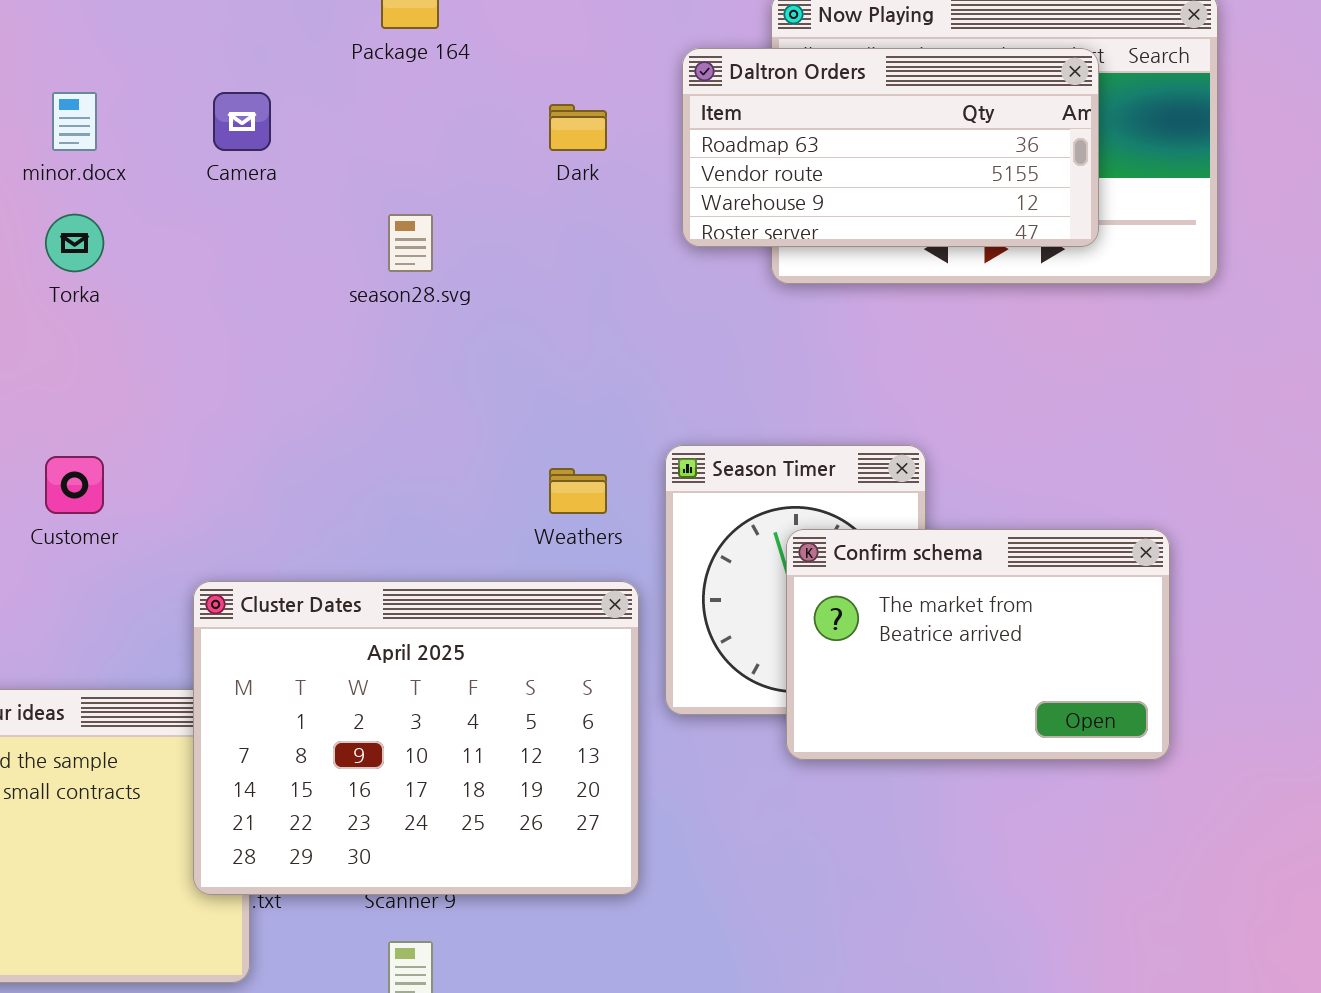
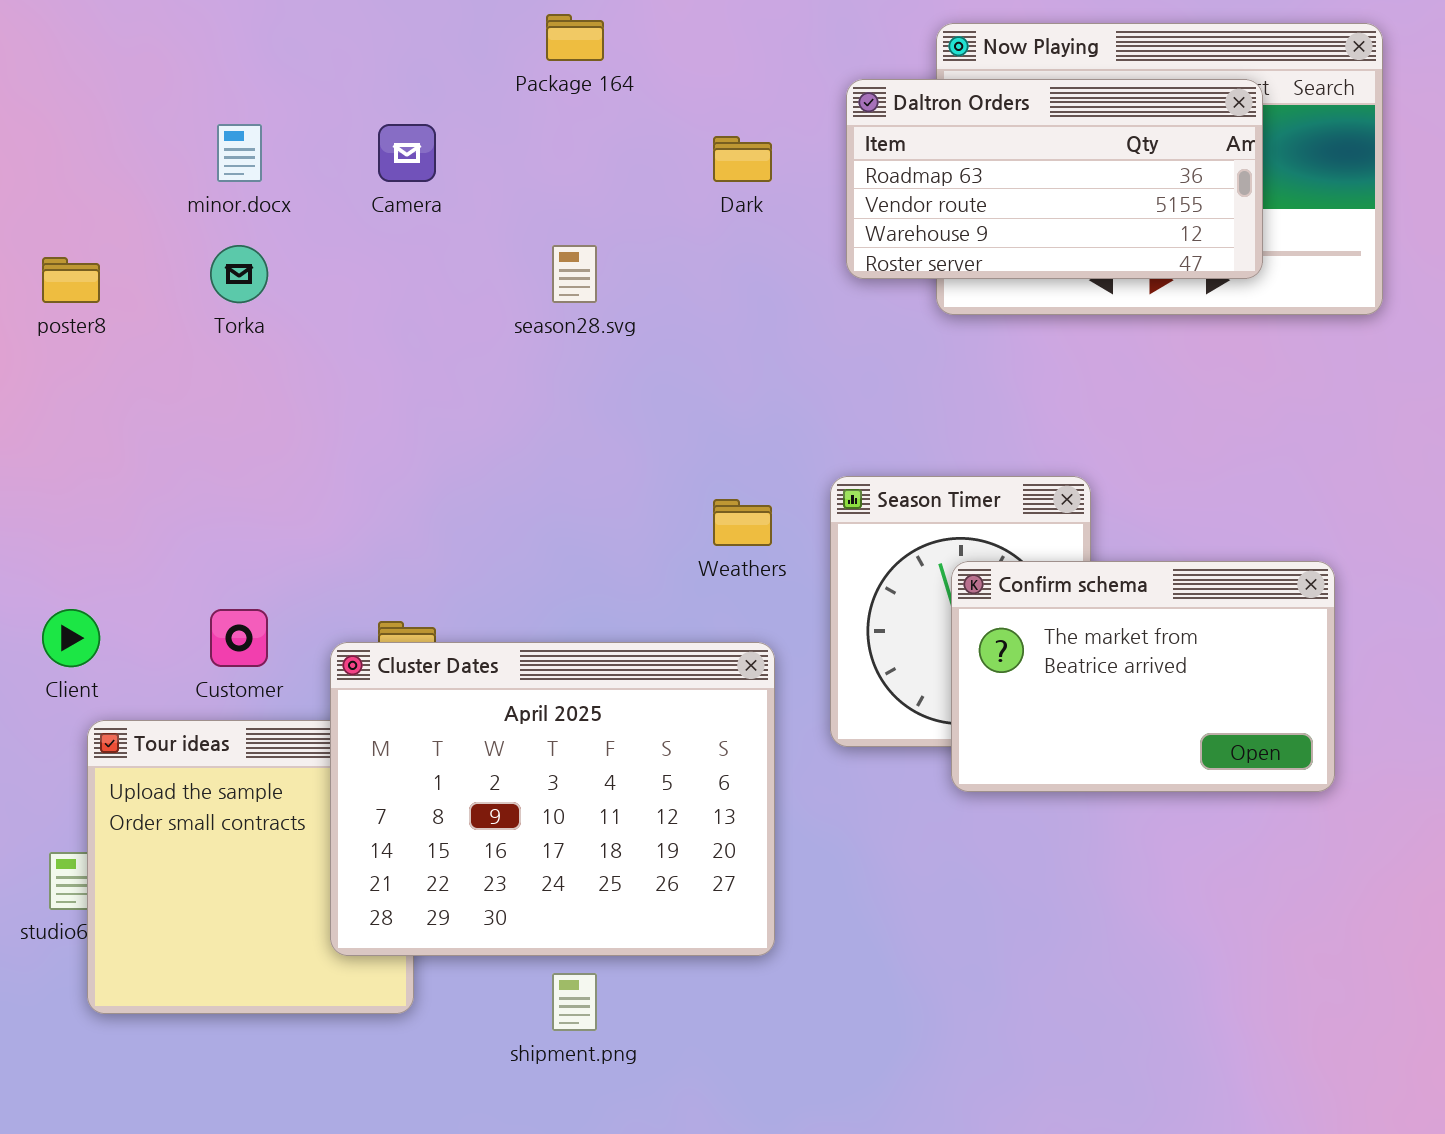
Customer: [45,456,104,514] -> [210,609,268,667], moved
Cluster Dates: [193,581,639,895] -> [330,642,775,956], moved

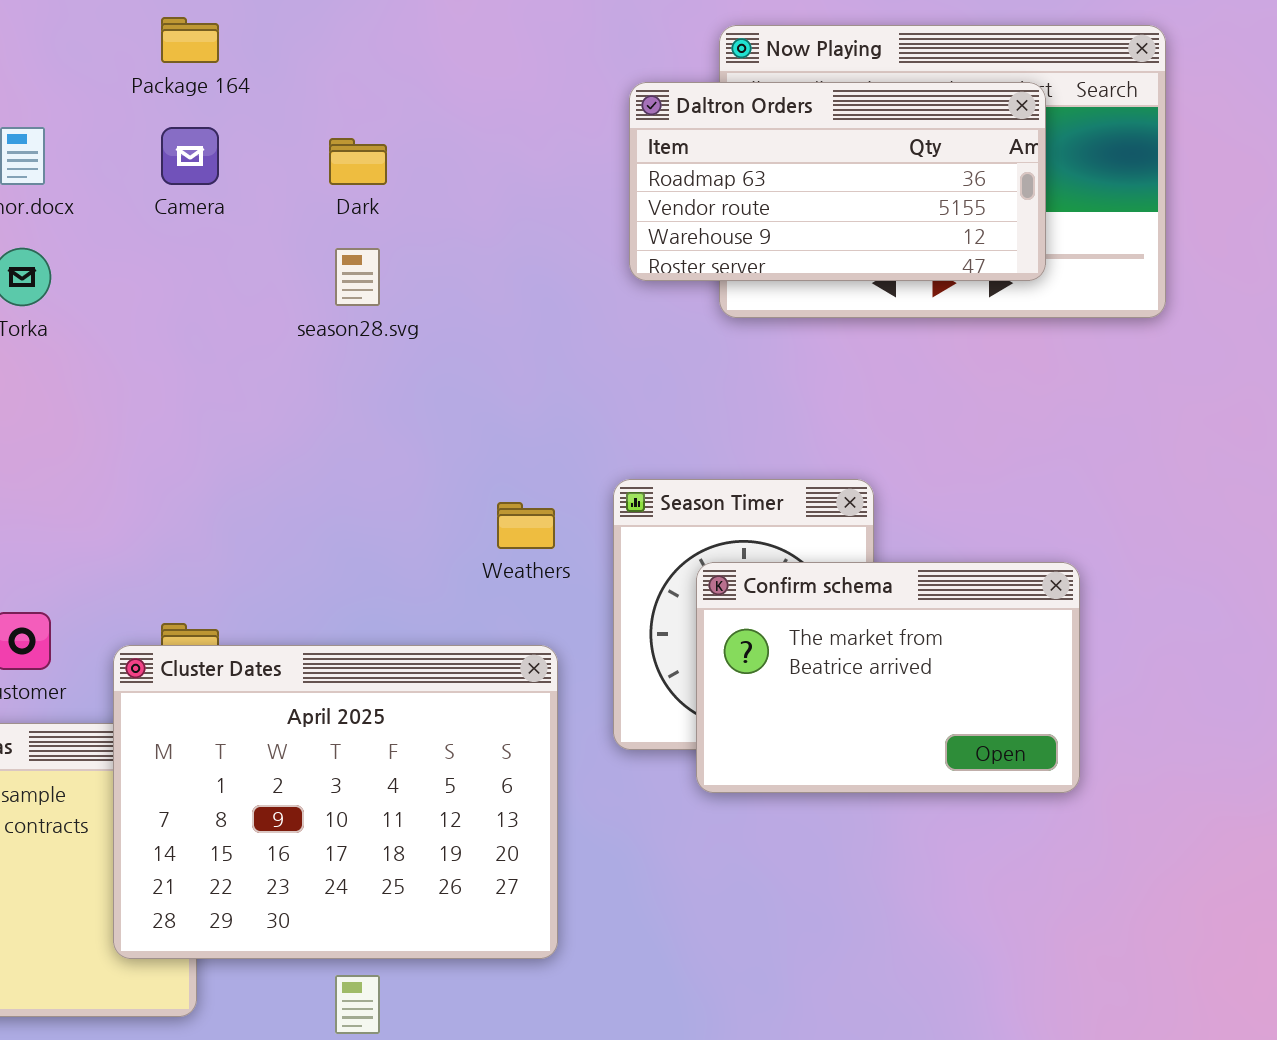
Package 164: [546,14,604,61] -> [161,17,219,63], moved
Dark: [713,136,772,182] -> [329,138,387,185], moved
Confirm schema: [951,561,1335,792] -> [696,562,1080,793], moved

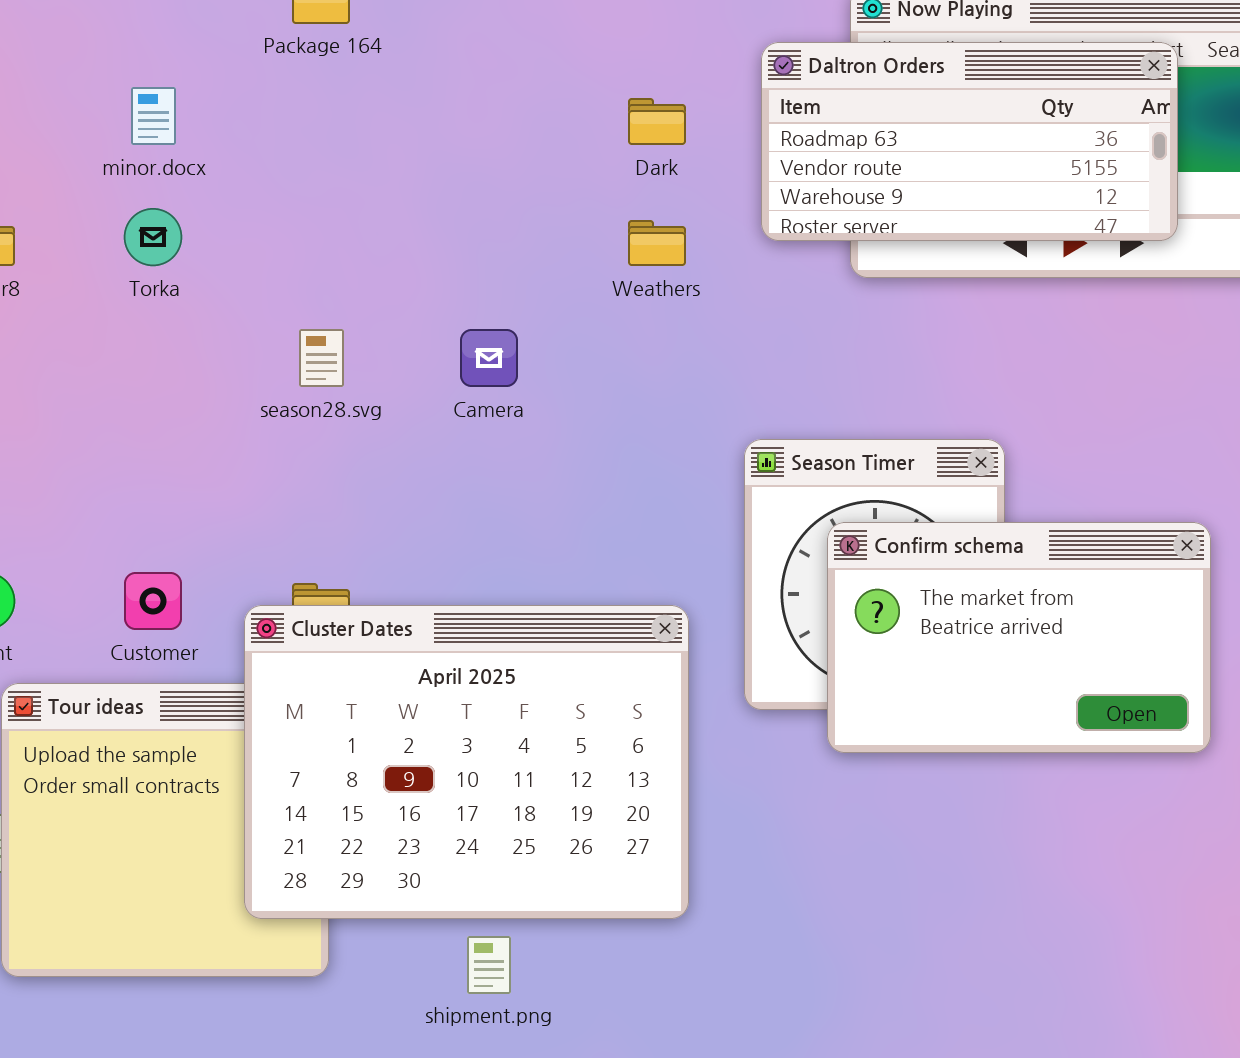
Camera: [161,127,219,185] -> [460,329,518,387], moved
Dark: [329,138,387,185] -> [628,98,686,145], moved
season28.svg: [335,248,380,306] -> [299,329,344,387], moved
Weathers: [497,502,555,549] -> [628,220,686,266], moved

